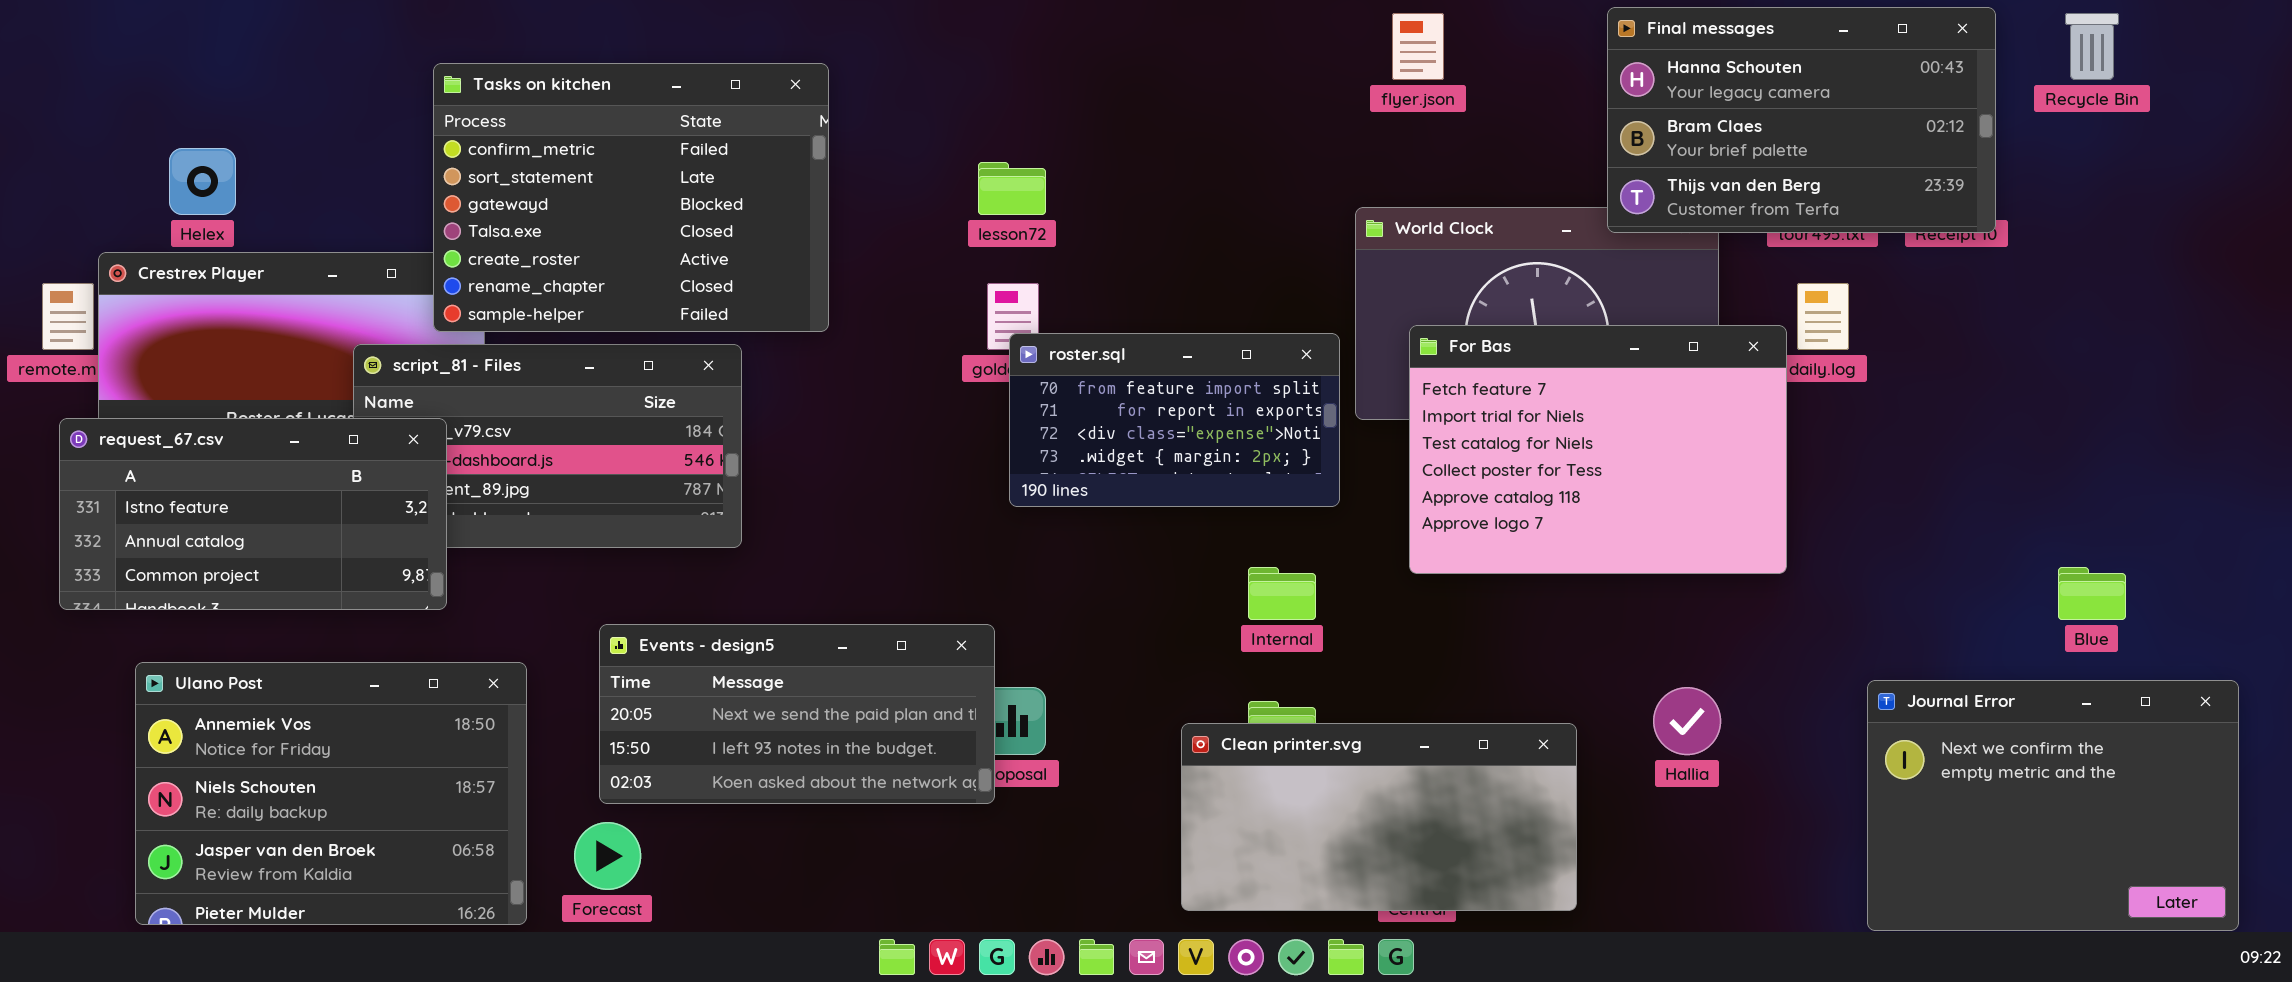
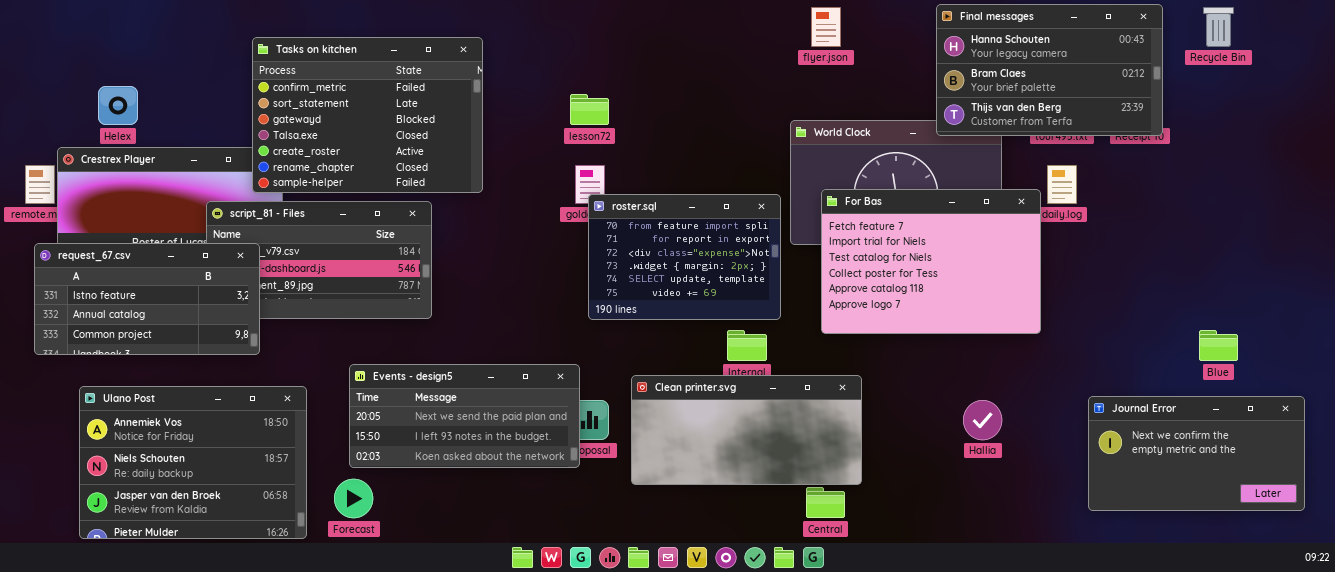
roster.sql: [1009,333,1340,507] -> [588,194,781,320], resized
Journal Error: [1867,680,2239,931] -> [1088,396,1305,511], resized
Clean printer.svg: [1181,723,1577,911] -> [631,375,862,485], moved

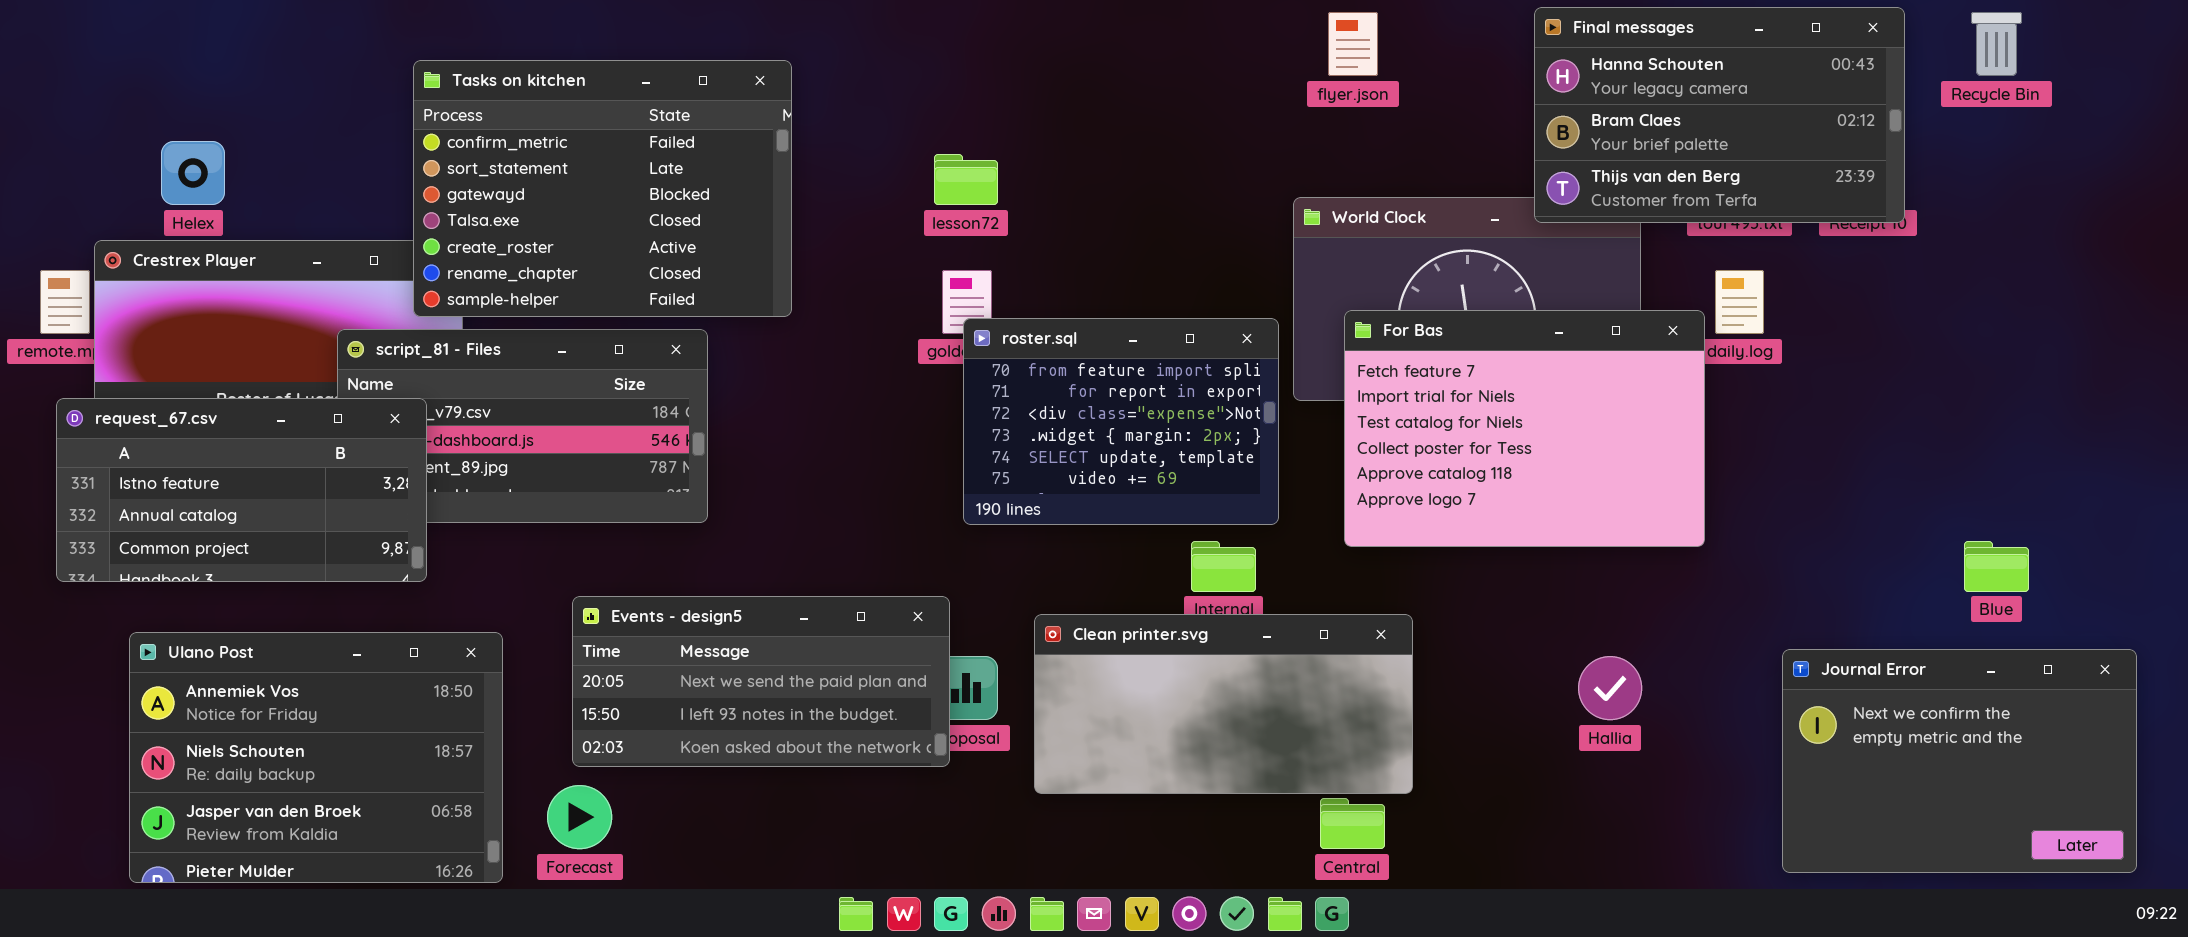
Journal Error: [1088,396,1305,511] -> [1782,649,2137,873], resized

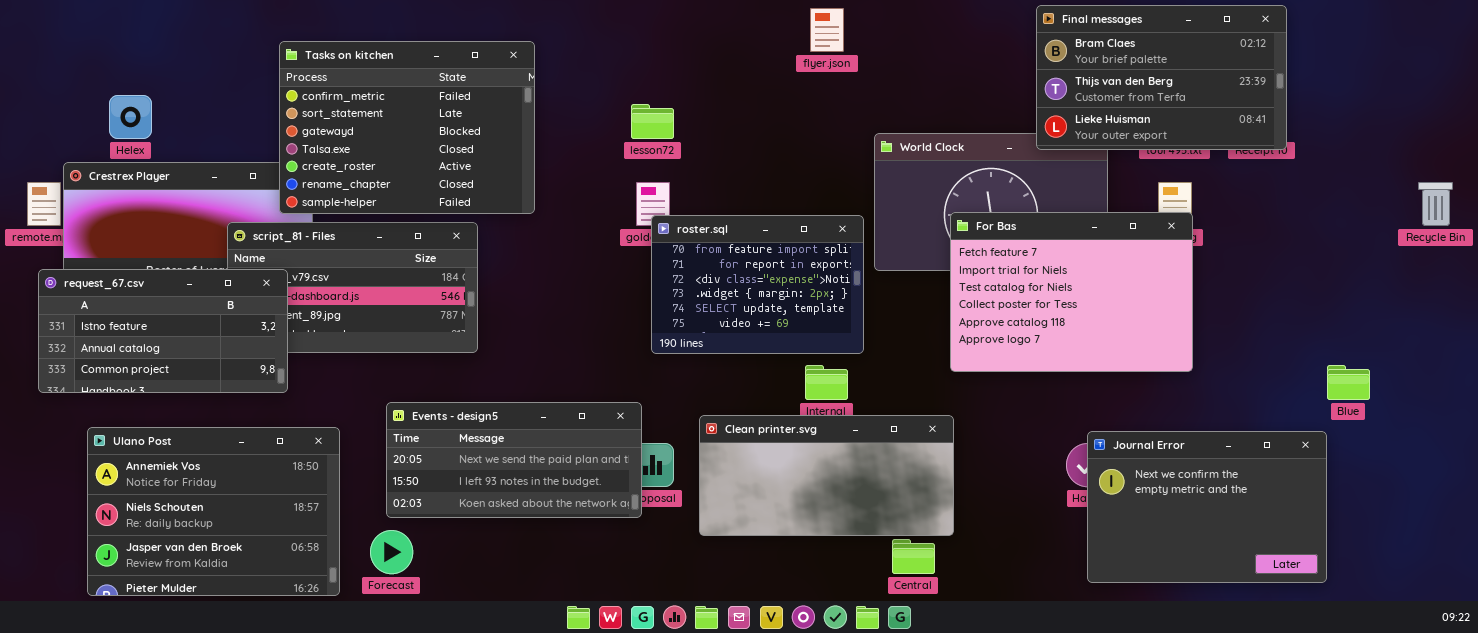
Final messages: [1534,7,1905,223] -> [1036,5,1287,150], scrolled down 1 row
flyer.json: [1328,12,1378,76] -> [810,8,844,52], moved
Recycle Bin: [1971,12,2022,76] -> [1418,182,1453,226], moved
For Bas: [1344,310,1705,547] -> [950,212,1193,372], moved
Journal Error: [1782,649,2137,873] -> [1087,431,1327,583], moved

